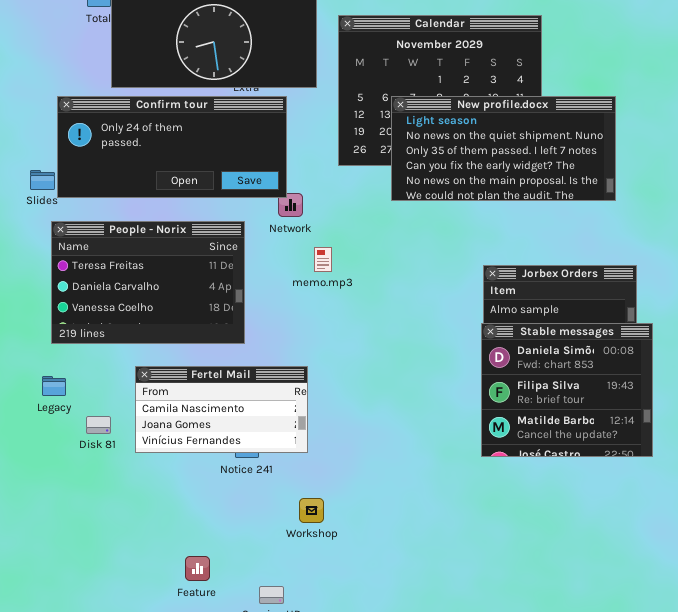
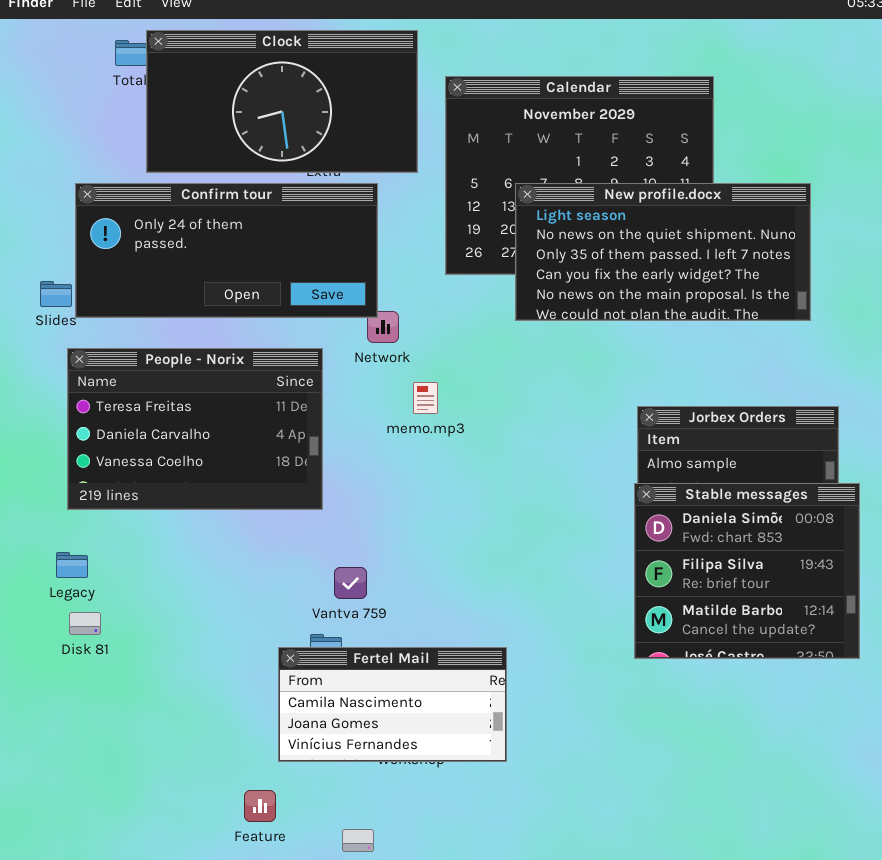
Fertel Mail: [135,366,308,453] -> [278,647,507,762], moved
Disk 81: [86,416,111,434] -> [69,612,101,635], moved

